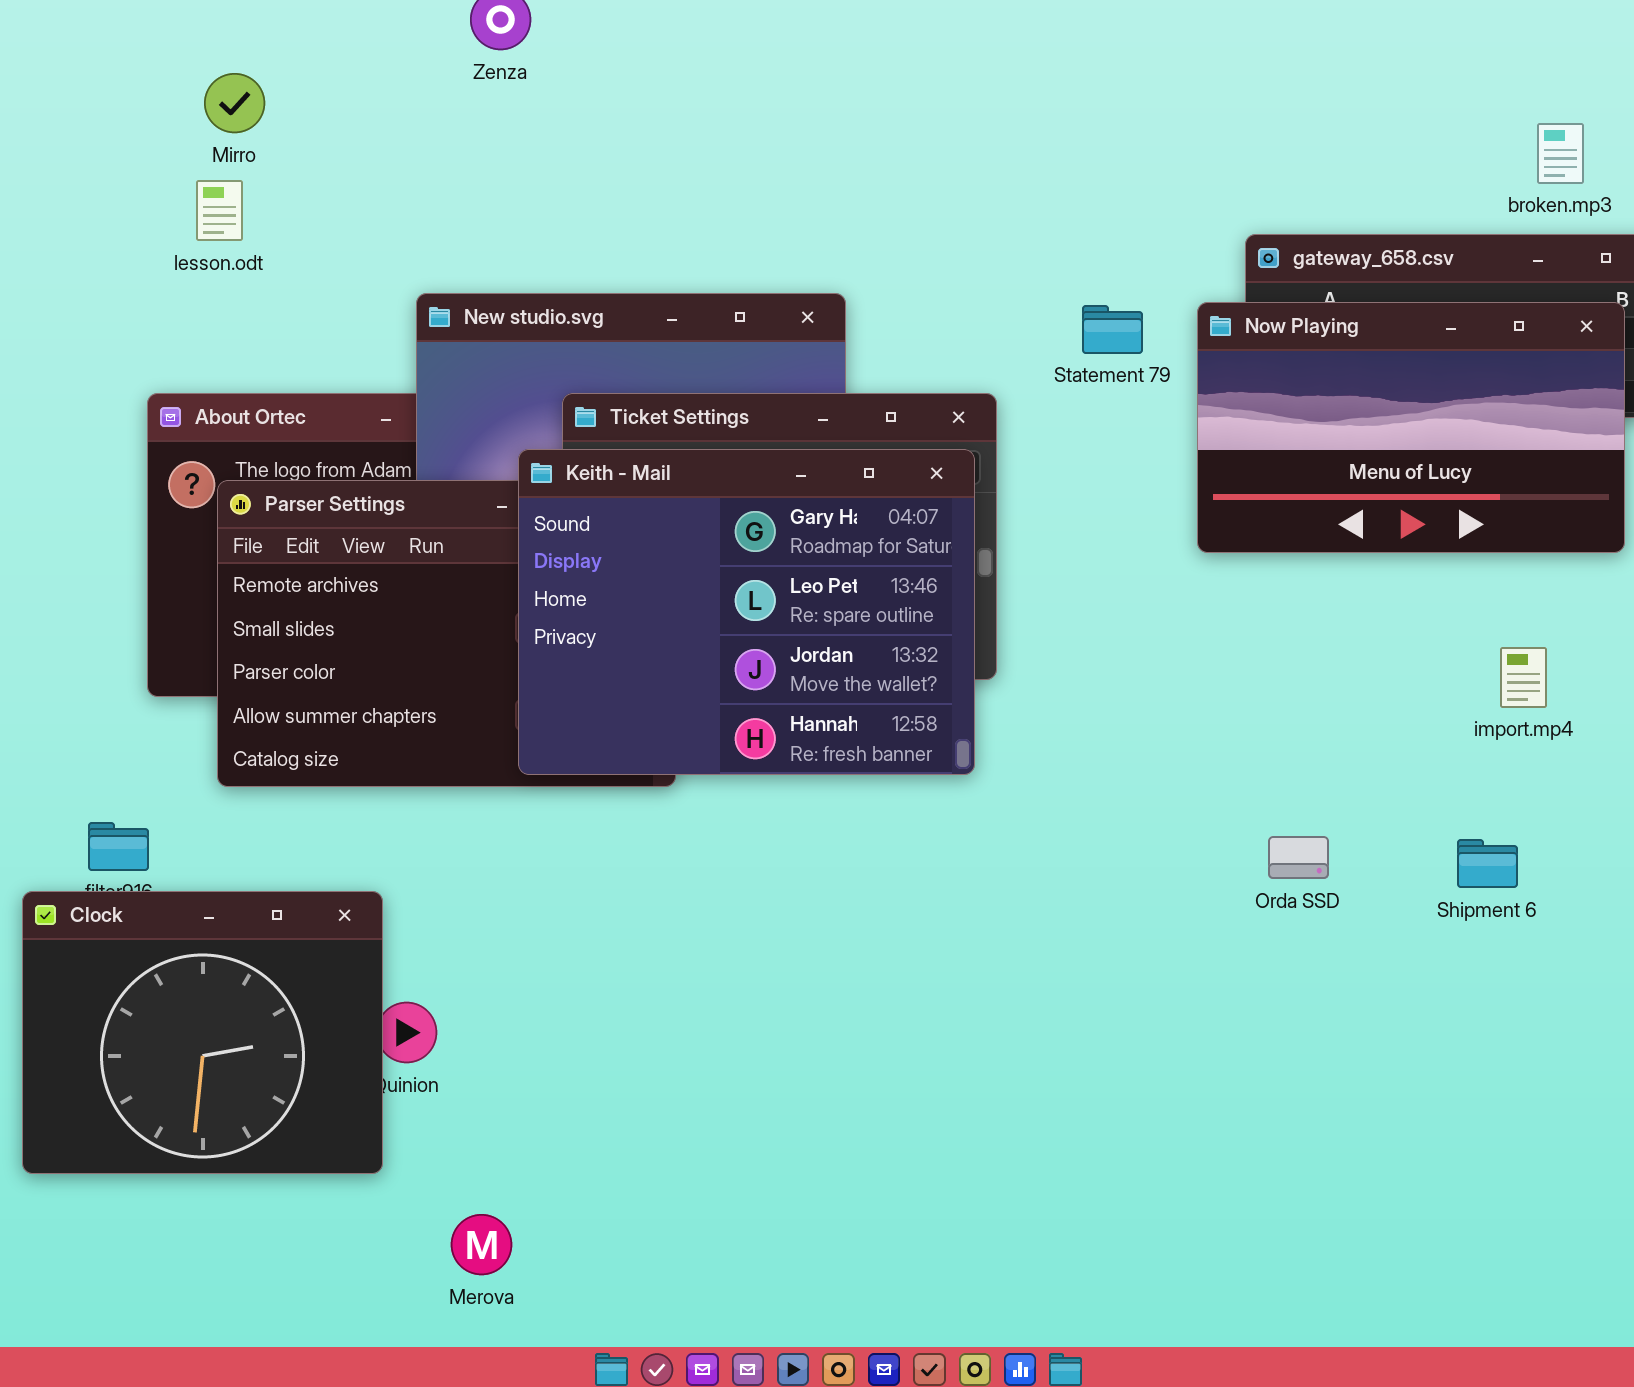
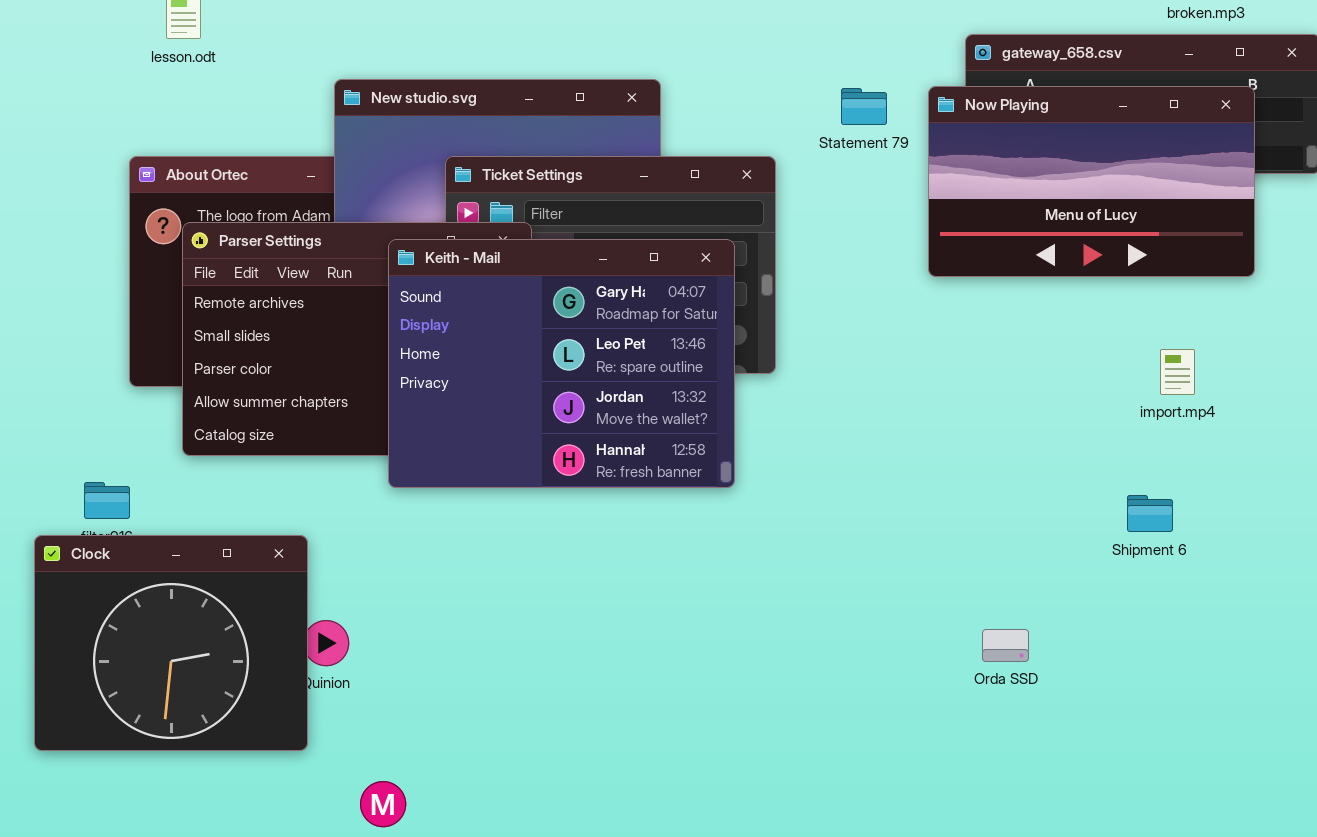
Keith - Mail: [518,449,975,775] -> [388,239,735,488], moved
Orda SSD: [1268,836,1329,879] -> [982,629,1029,662], moved

